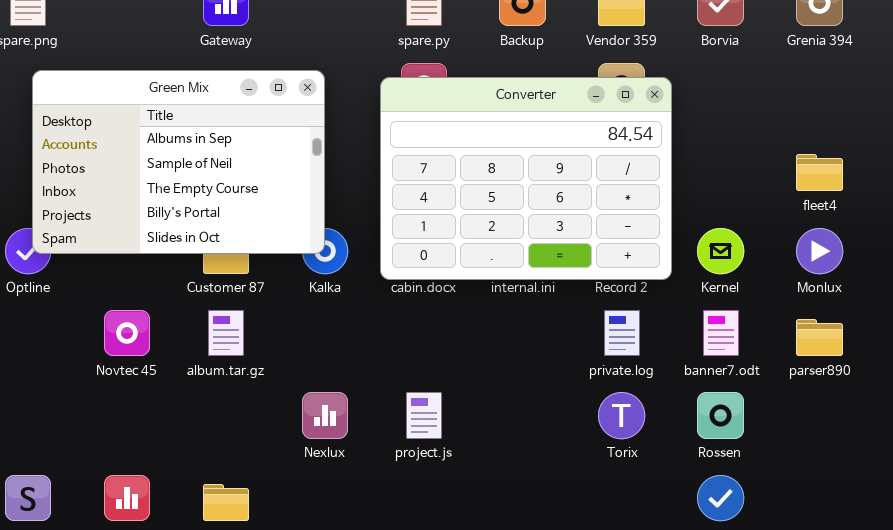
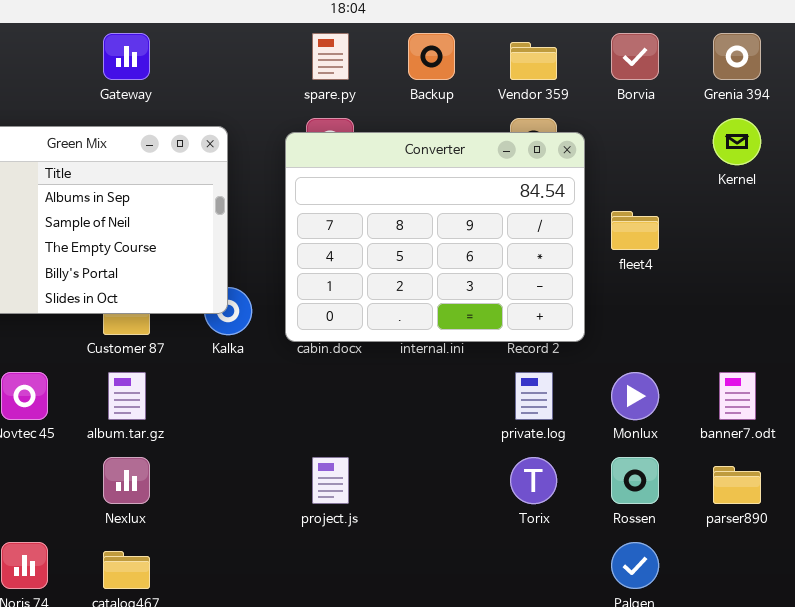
fleet4: [796,154,843,191] -> [611,211,659,250], moved
Kernel: [697,228,744,274] -> [713,118,761,165], moved
Monlux: [796,228,843,274] -> [611,372,659,420], moved
banner7.odt: [703,310,739,356] -> [719,372,756,420], moved
parser890: [796,319,843,356] -> [713,466,761,504], moved
Nexlux: [302,392,348,439] -> [103,457,150,504], moved

